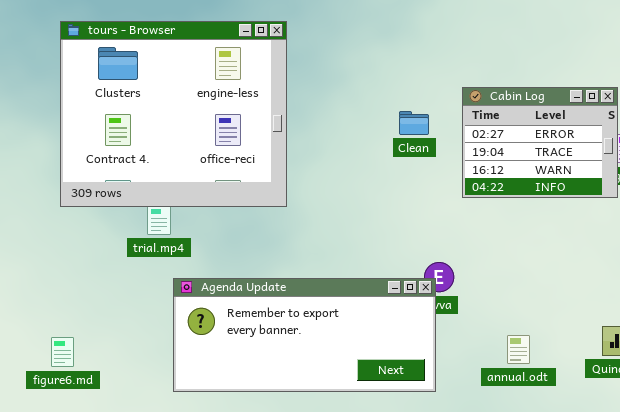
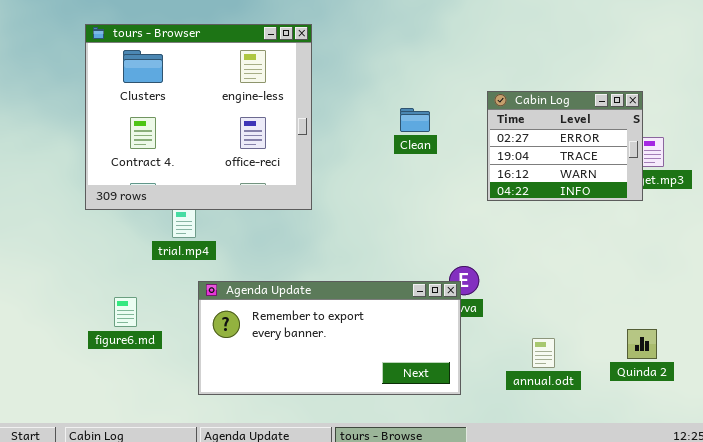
Clean: [399,111,429,135] -> [400,108,430,132], moved
figure6.md: [51,337,74,367] -> [114,297,137,327], moved

